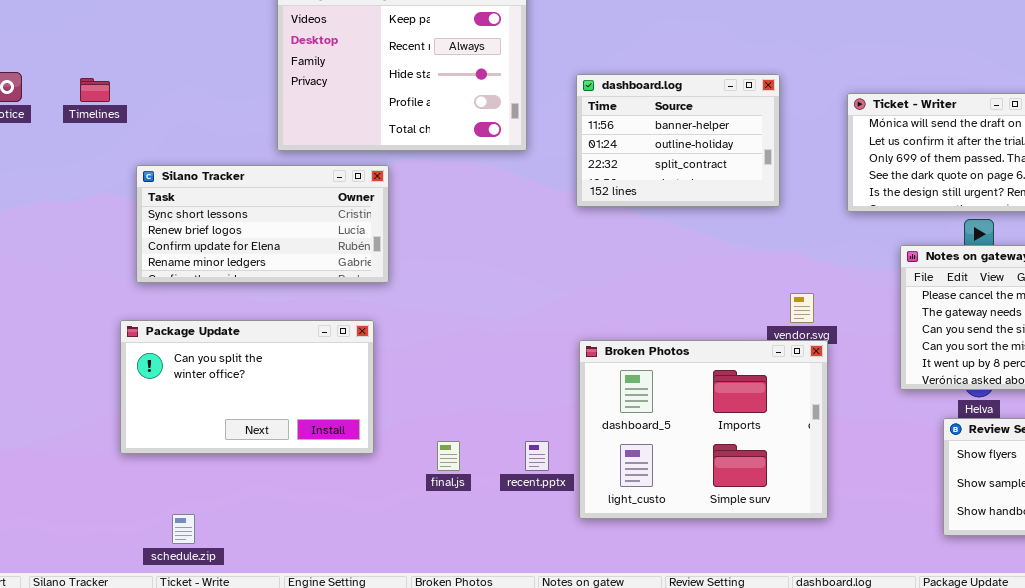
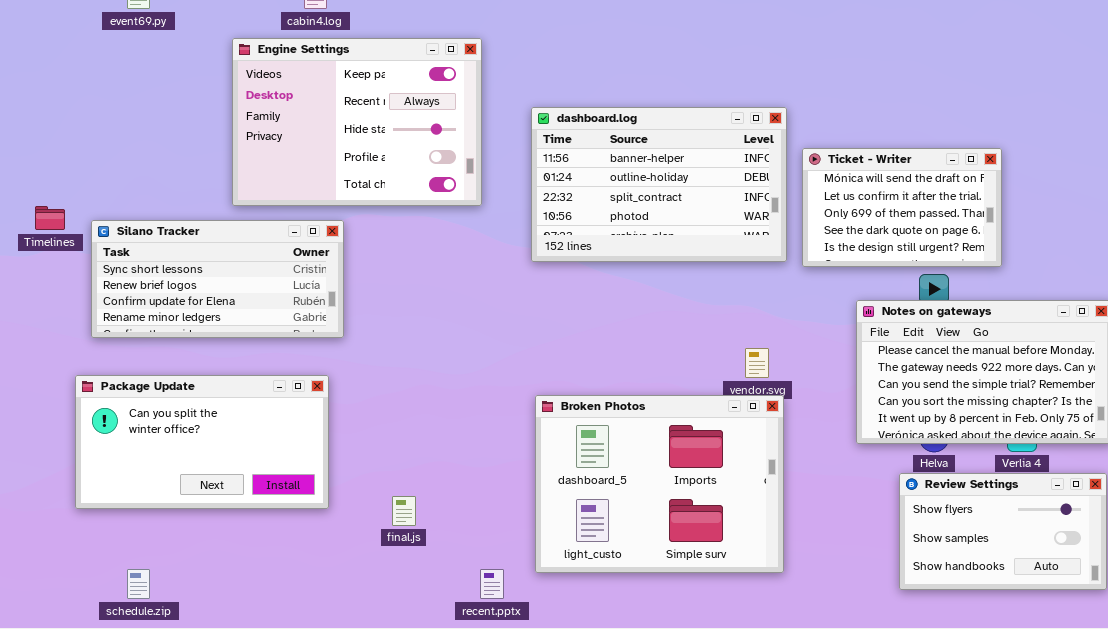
dashboard.log: [576,74,780,207] -> [531,107,787,262], resized
Timelines: [80,78,110,102] -> [35,206,65,230], moved
recent.pptx: [525,441,549,471] -> [480,569,504,599], moved

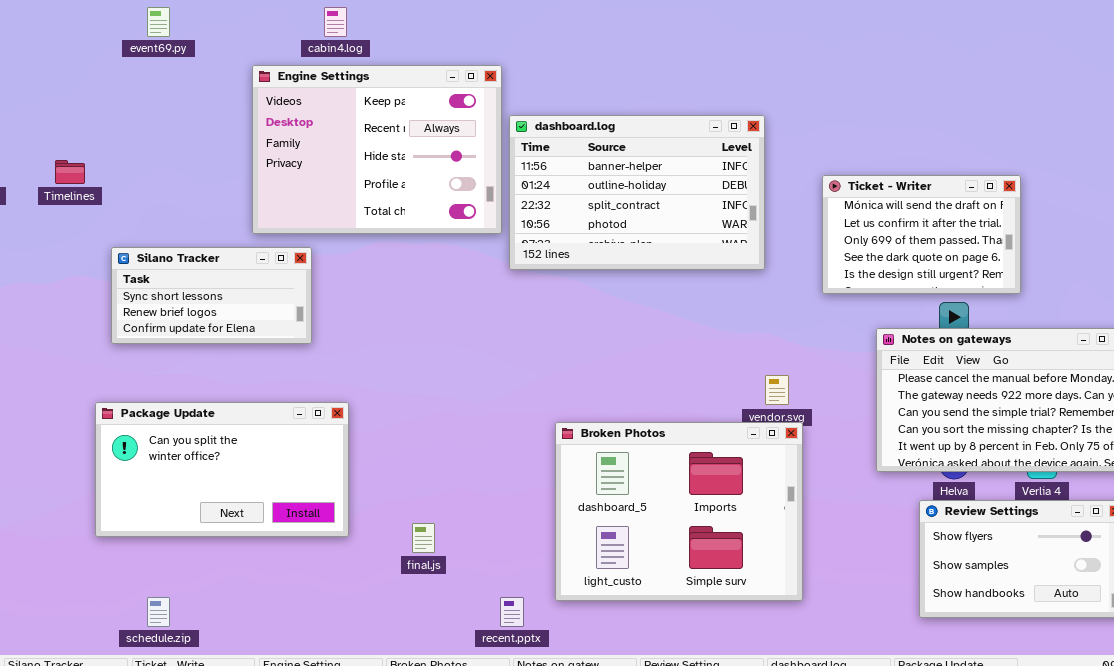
dashboard.log: [531,107,787,262] -> [509,115,765,270], moved
Timelines: [35,206,65,230] -> [55,160,85,184], moved
Silano Tracker: [91,220,344,338] -> [111,247,312,344], resized

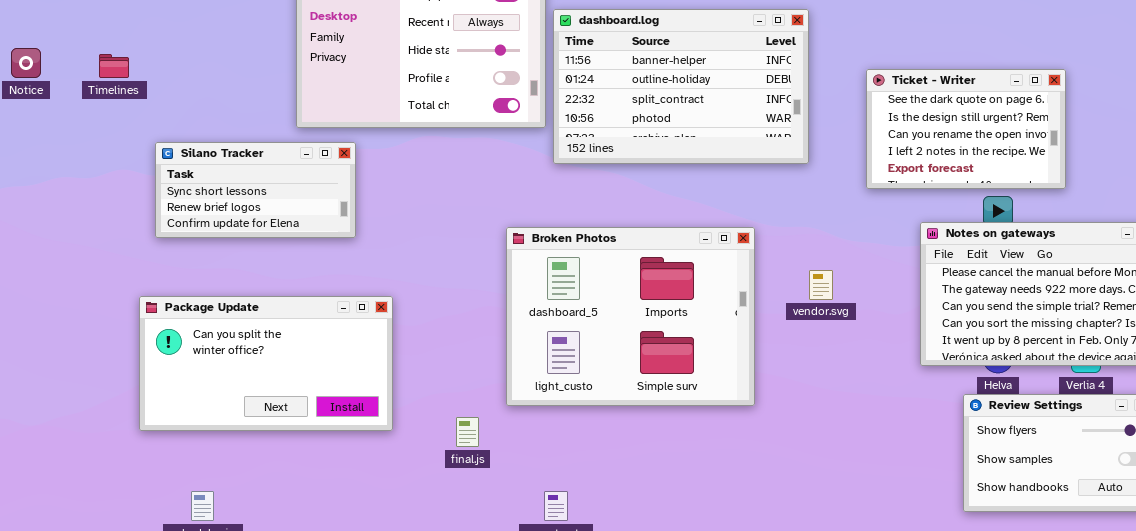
Ticket - Writer: [822,175,1021,294] -> [866,69,1066,189], scrolled down 3 rows
Broken Photos: [555,422,803,601] -> [506,227,755,406], moved

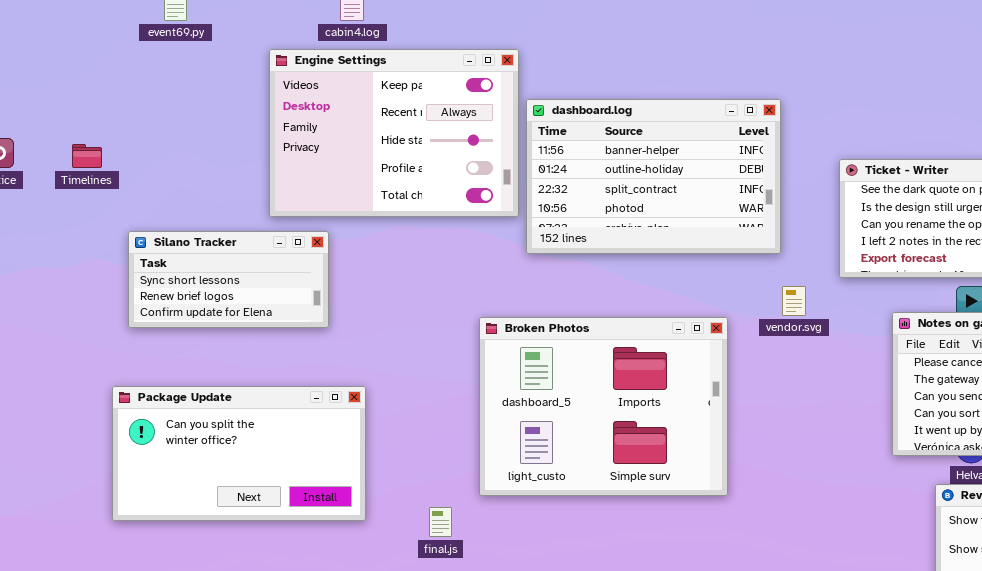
vendor.svg: [809,270,833,300] -> [782,286,806,316], moved

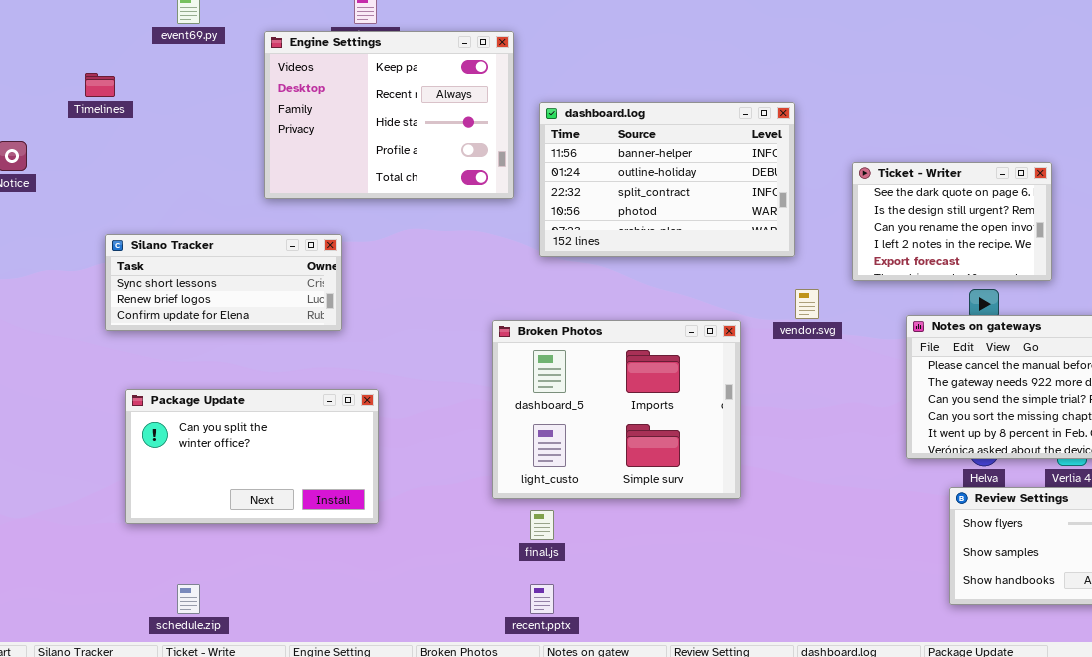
Engine Settings: [269,49,519,217] -> [264,31,514,199], moved
Timelines: [72,144,102,168] -> [85,73,115,97], moved
Silano Tracker: [128,231,329,328] -> [105,234,342,331], resized
final.js: [429,507,452,537] -> [530,510,554,540], moved

